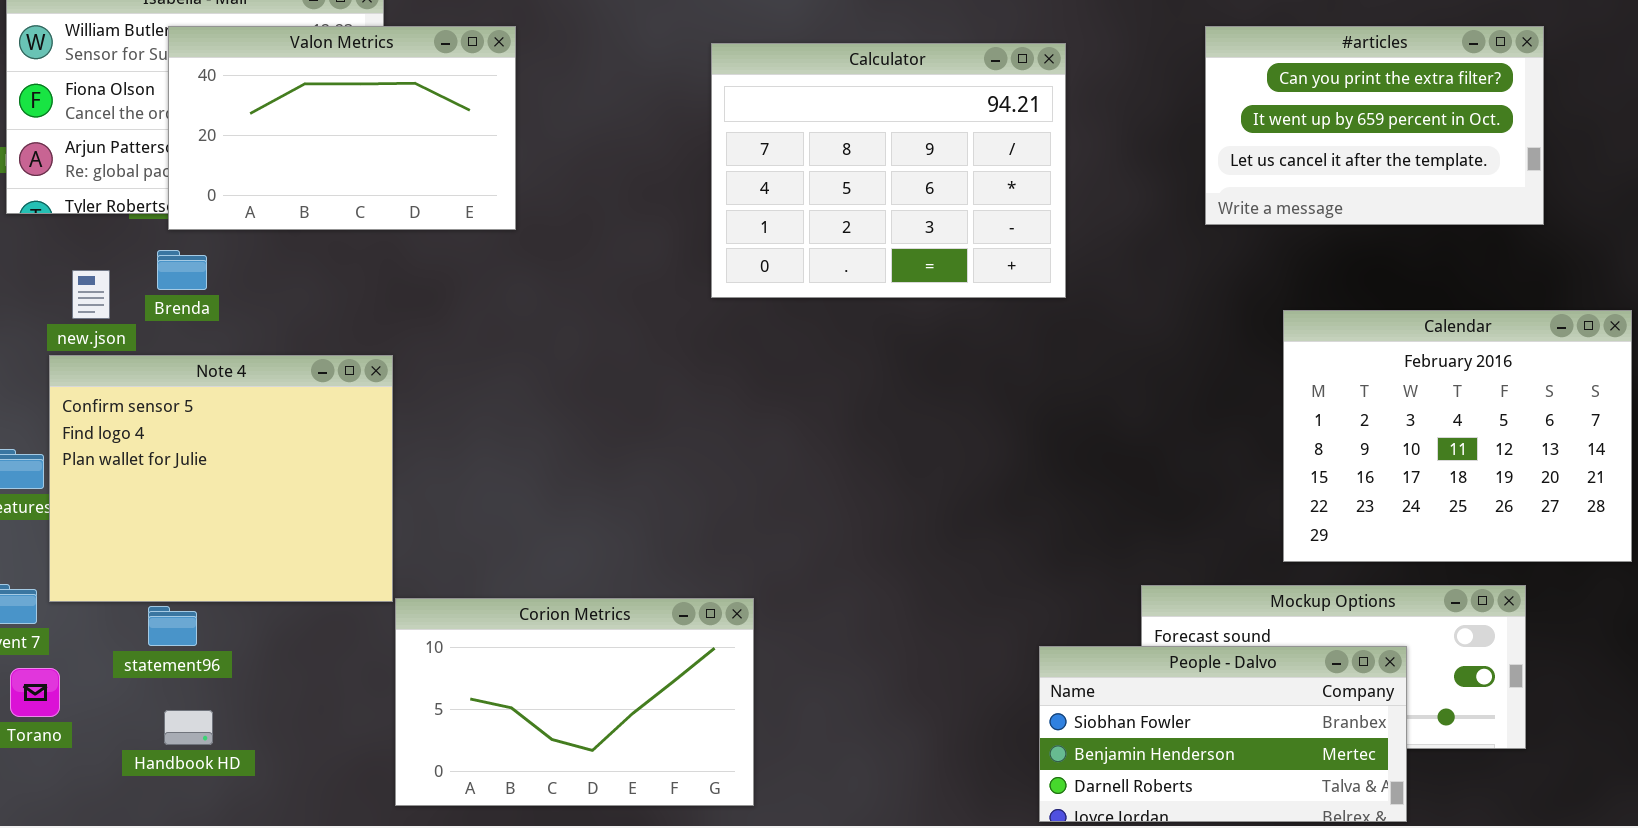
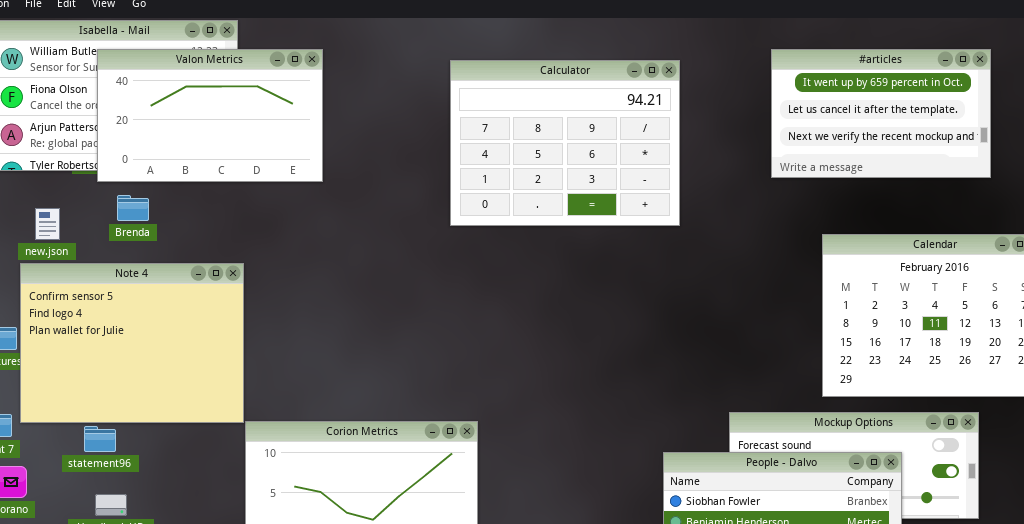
#articles: [1205,26,1544,225] -> [771,49,991,178], scrolled down 1 row
Brenda: [157,250,207,290] -> [117,195,149,221], moved

